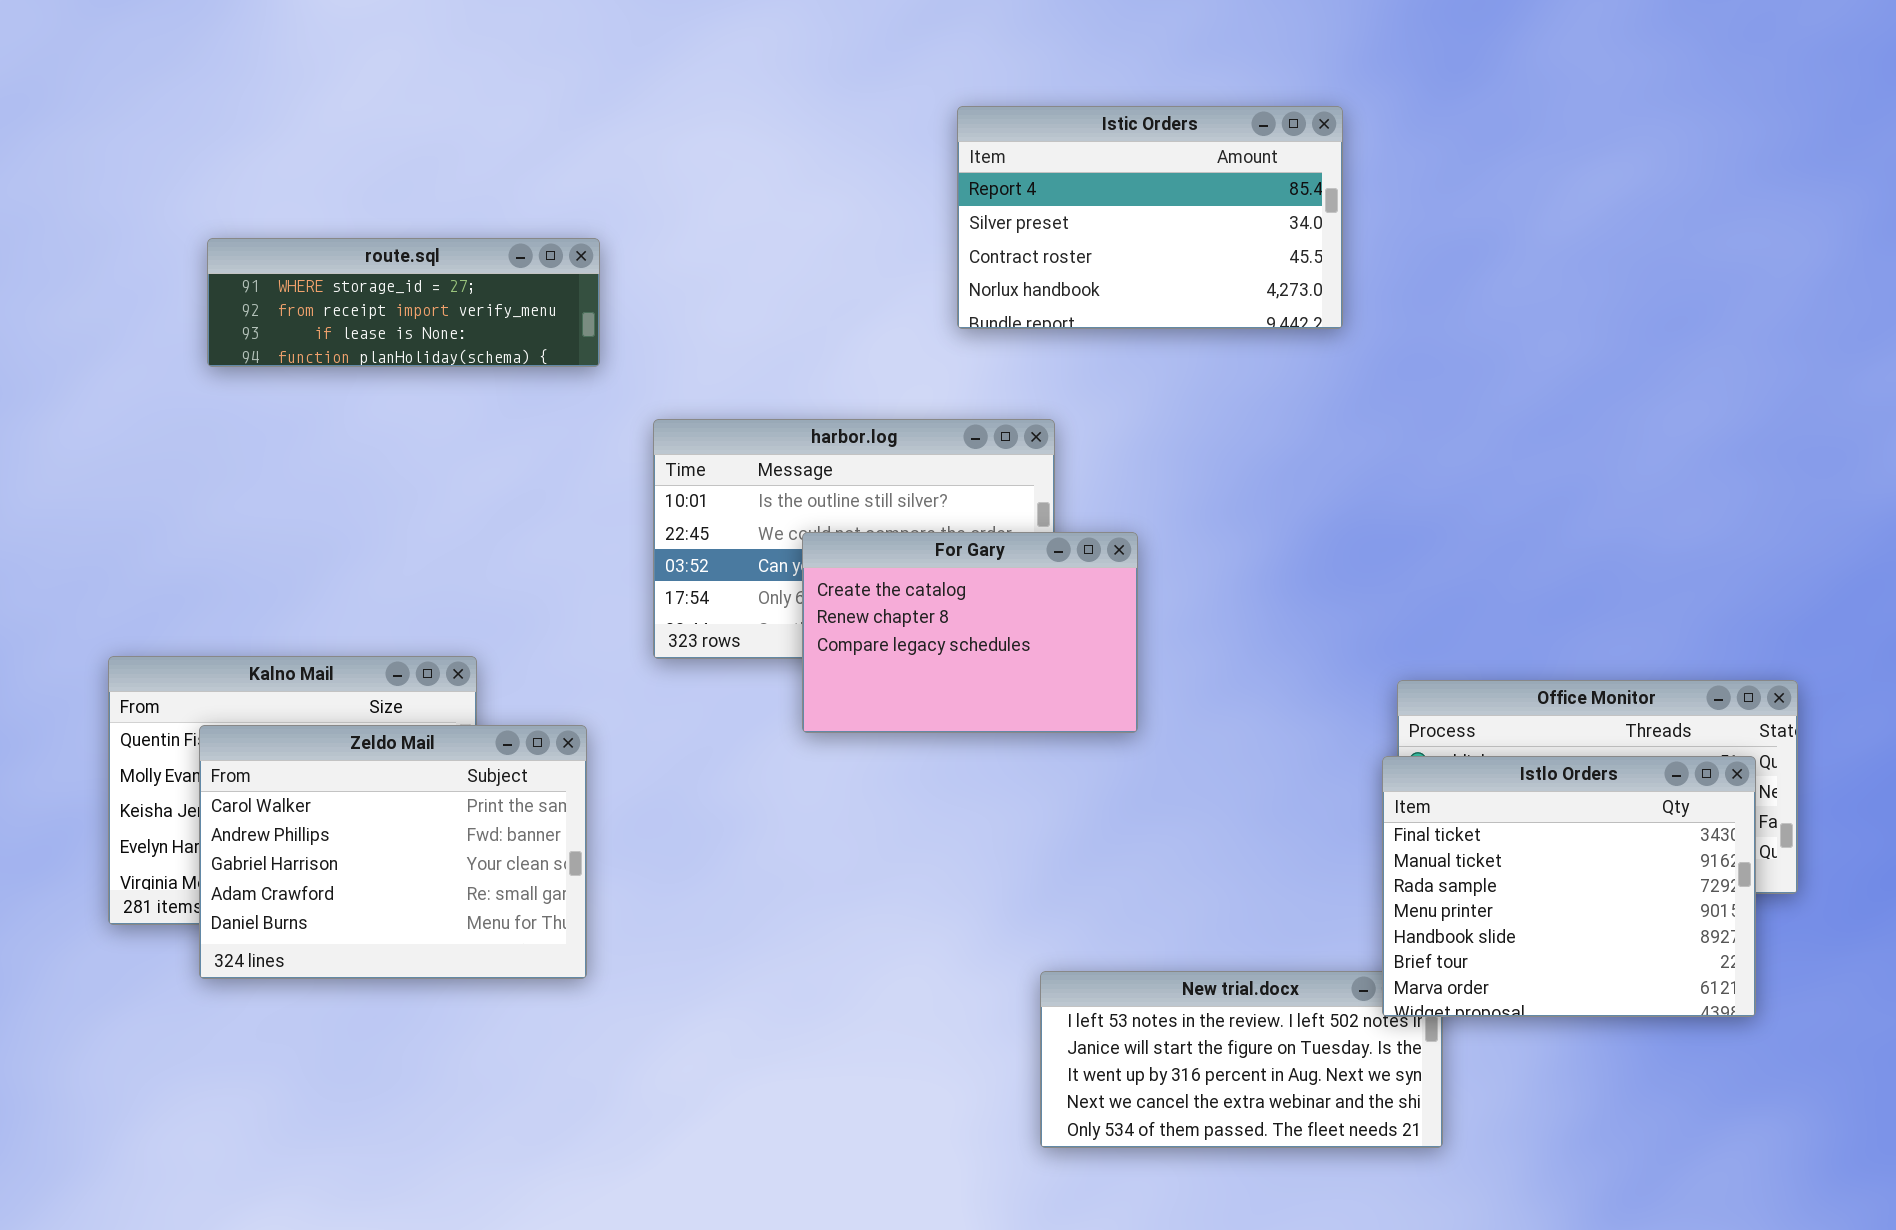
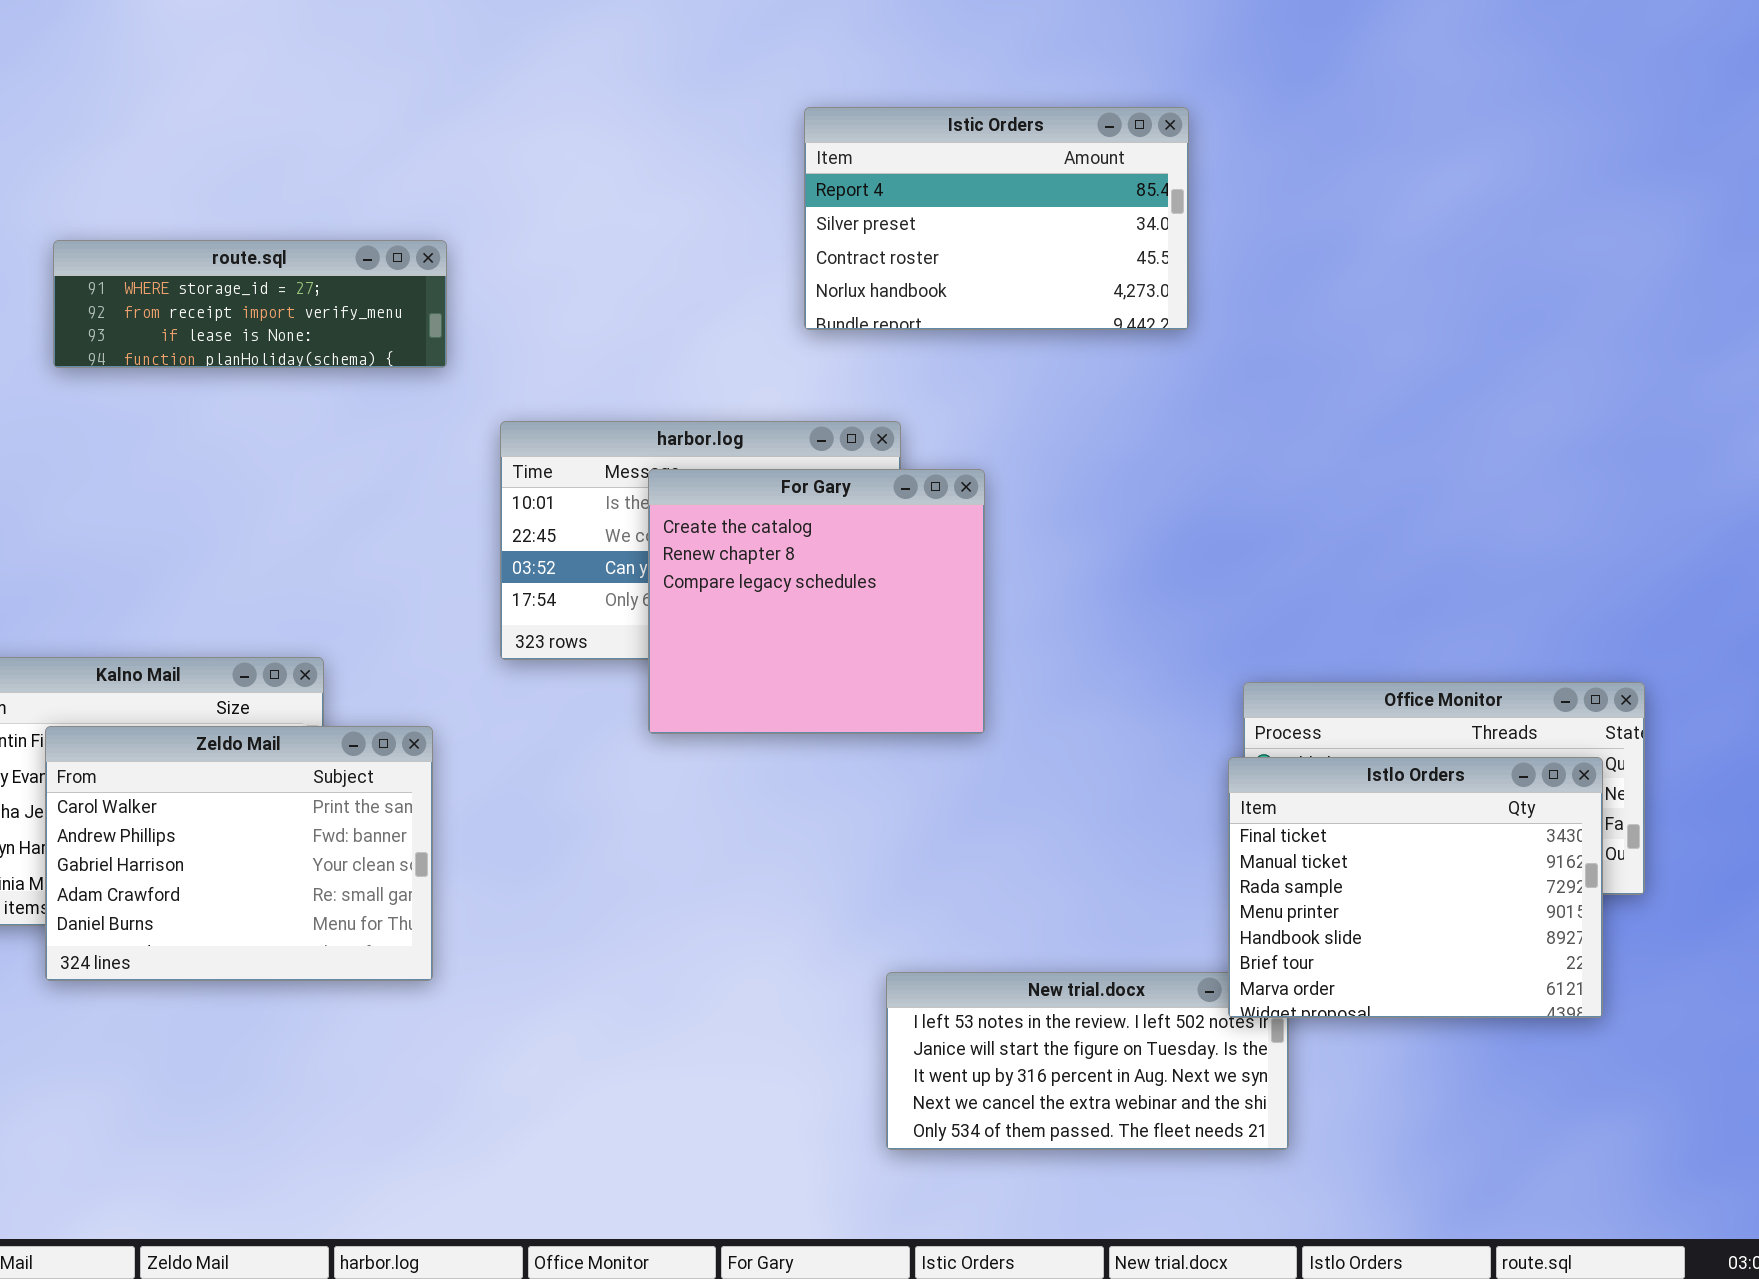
For Gary: [802,532,1138,733] -> [648,469,985,734], resized

